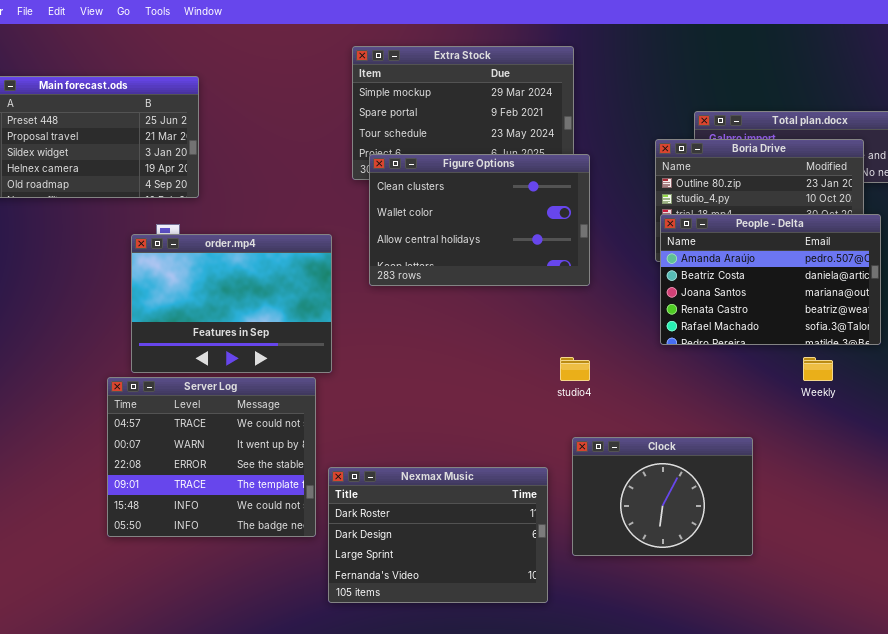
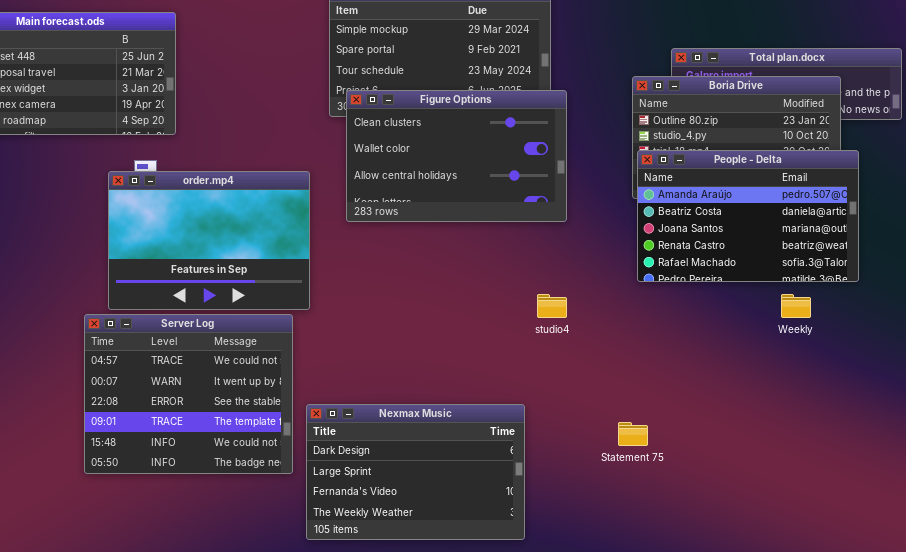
Clock: [572,437,753,556] -> none, closed
Nexmax Music: [328,467,548,603] -> [306,404,525,540], scrolled down 1 row

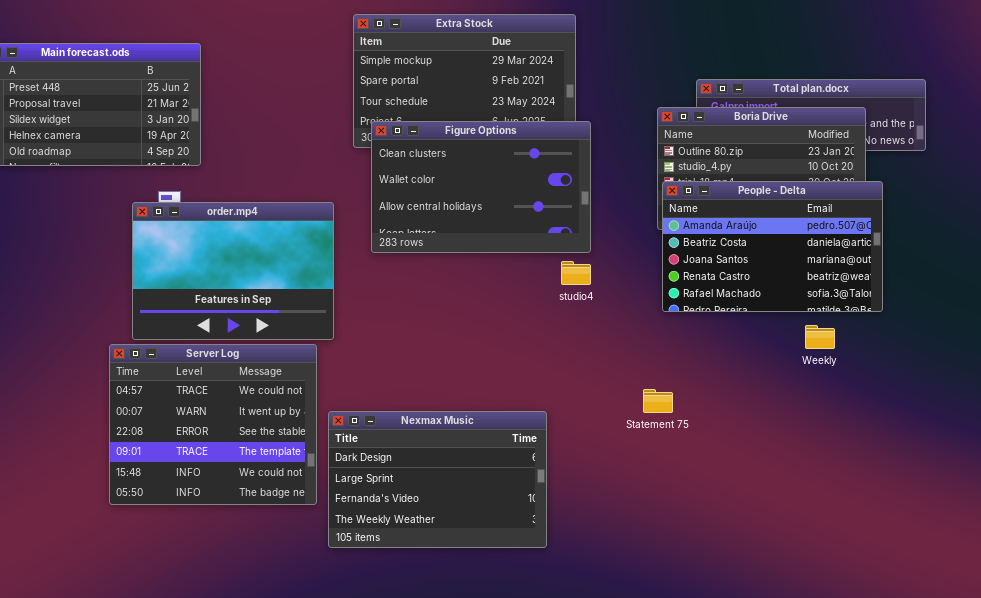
studio4: [537,294,567,318] -> [561,261,591,285], moved
Nexmax Music: [306,404,525,540] -> [328,411,547,548], moved
Statement 75: [618,422,648,446] -> [643,389,673,413], moved

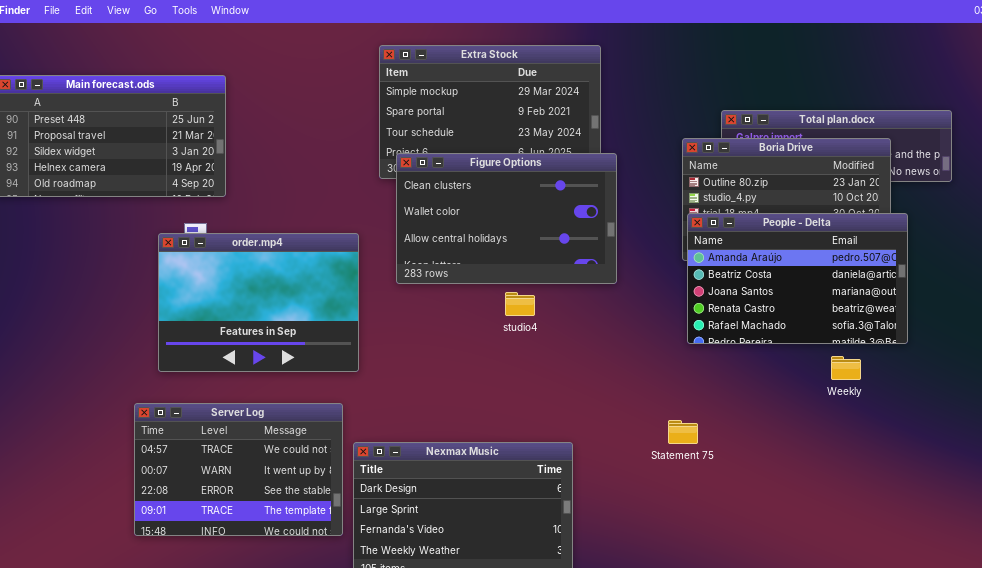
studio4: [561,261,591,285] -> [505,292,535,316], moved
Server Log: [109,344,317,505] -> [134,403,343,536], resized

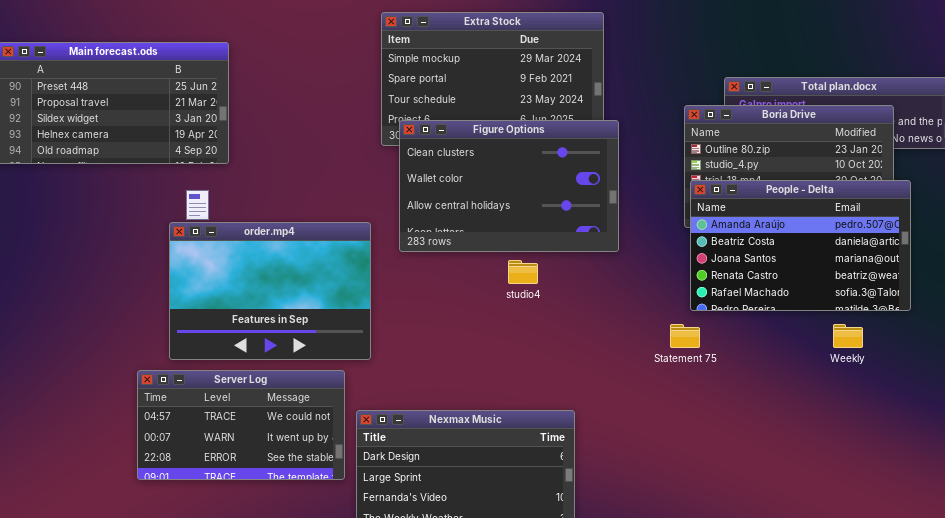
order.mp4: [158,233,359,372] -> [169,222,371,360], moved
Server Log: [134,403,343,536] -> [137,370,345,480], resized
Statement 75: [668,420,698,444] -> [670,324,700,348], moved

